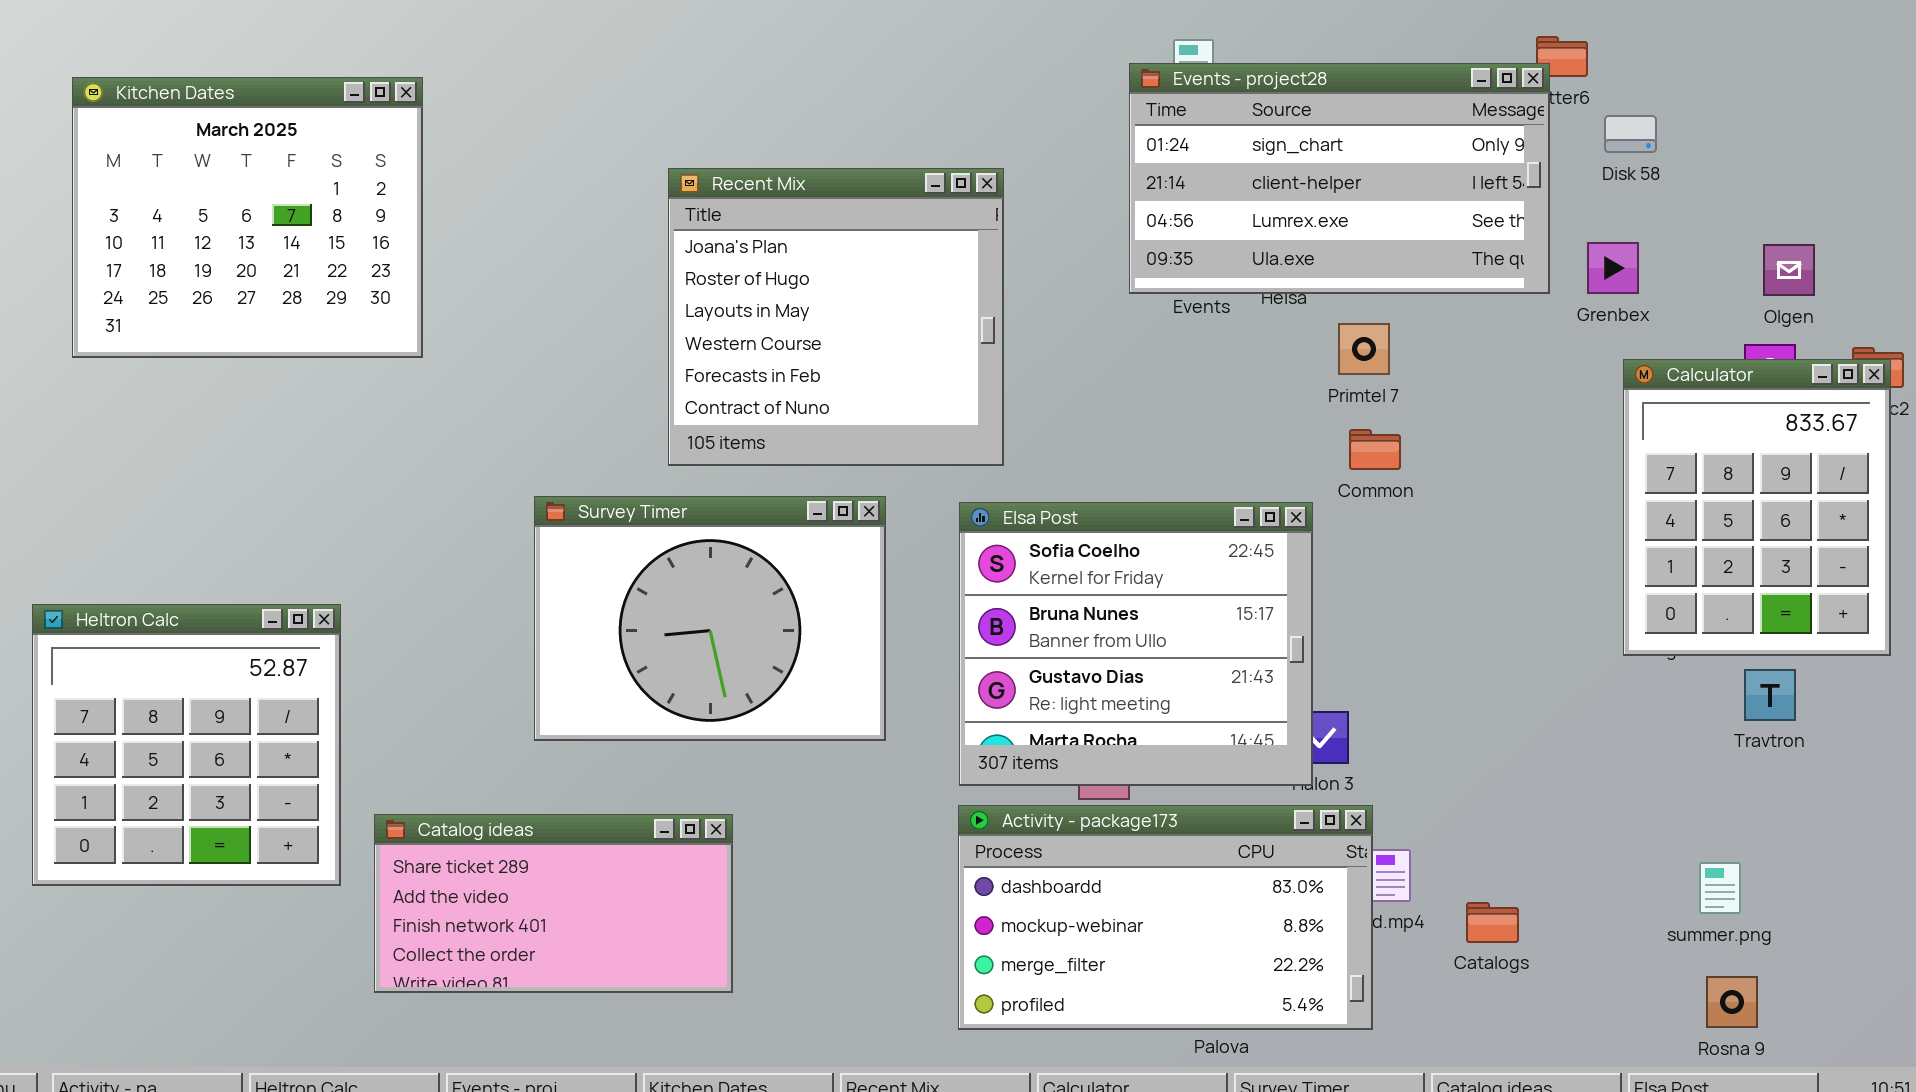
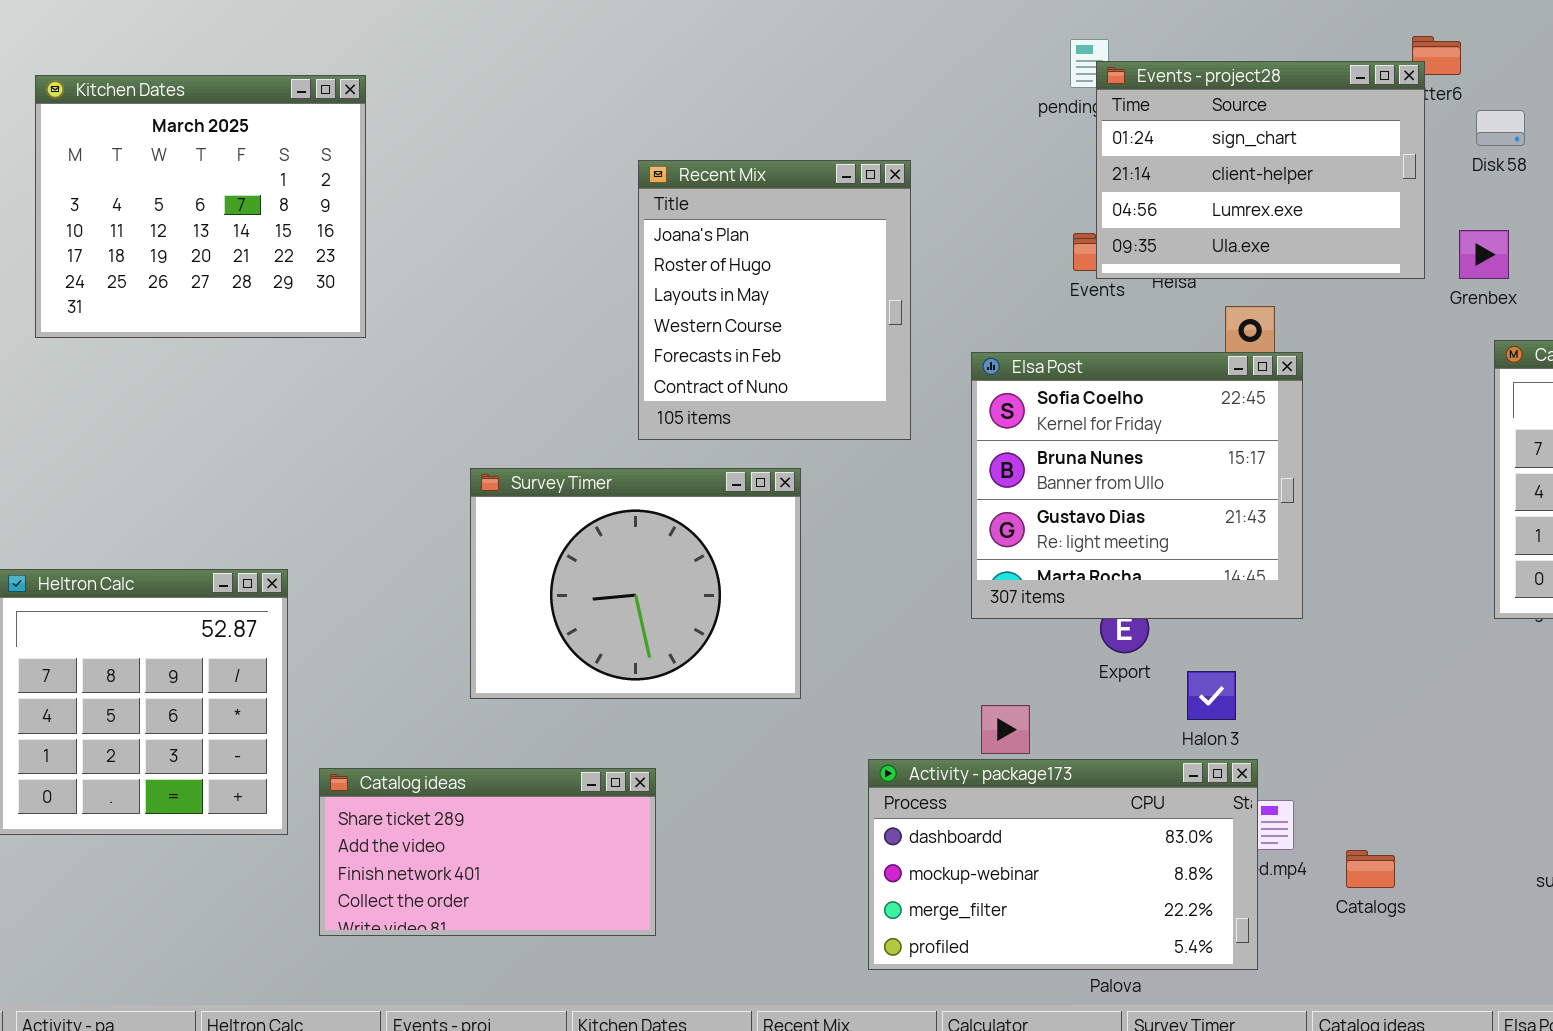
Events - project28: [1129,63,1550,294] -> [1096,61,1425,279], resized
Recent Mix: [668,168,1004,466] -> [638,160,911,440], resized
Elsa Post: [959,502,1313,786] -> [971,352,1303,619], moved

